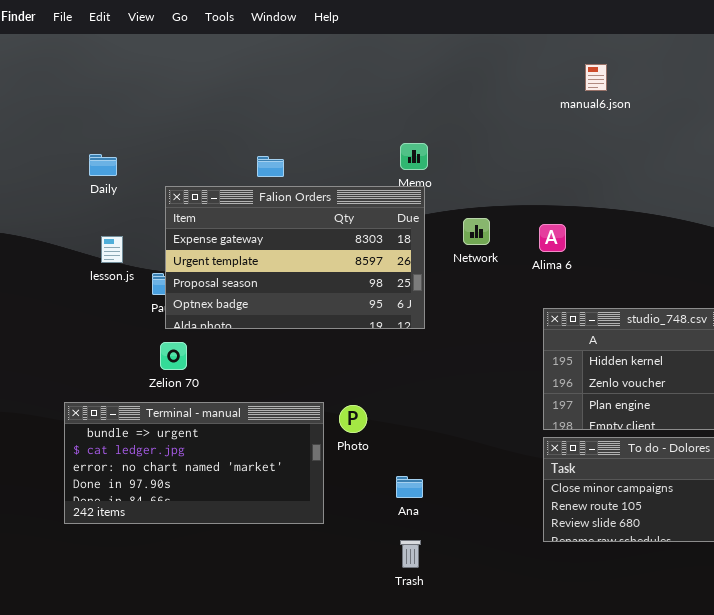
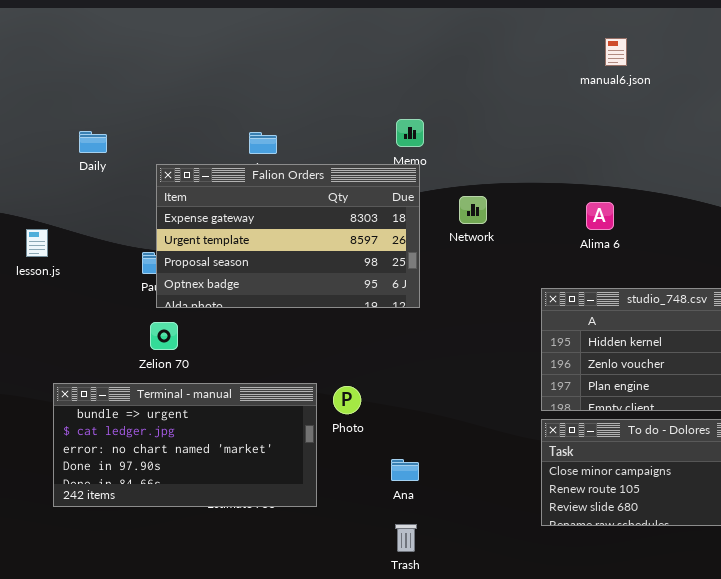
manual6.json: [585,64,607,91] -> [605,38,627,66], moved
Alima 6: [539,224,566,252] -> [586,202,614,230], moved
lesson.js: [101,236,123,263] -> [26,229,48,257], moved

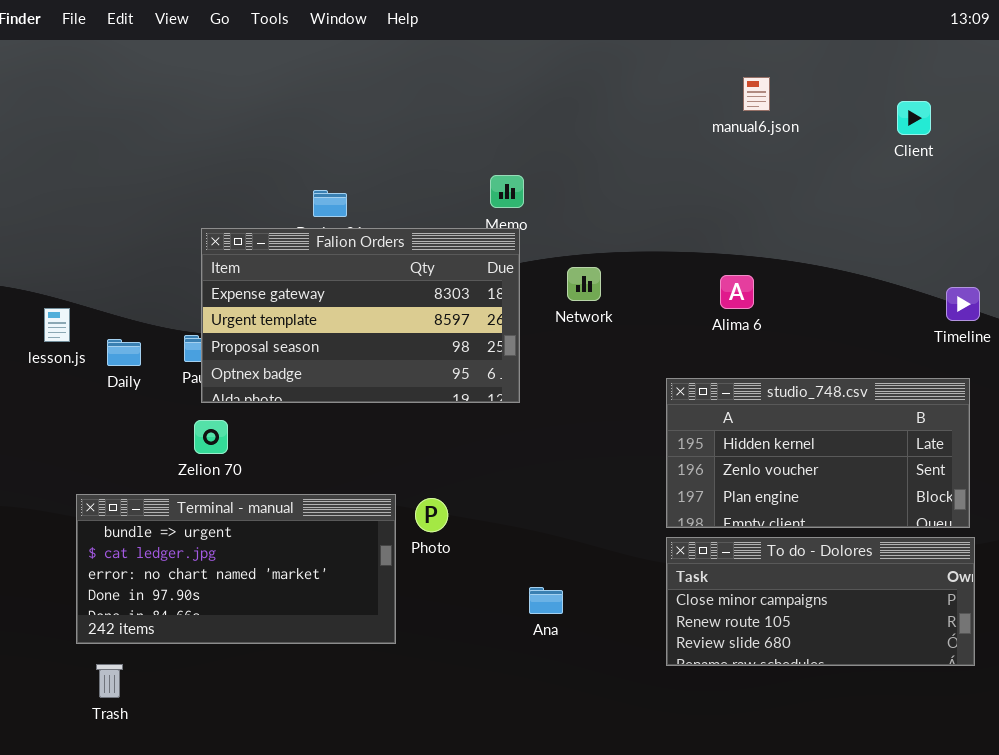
Daily: [79,131,107,153] -> [107,339,141,366], moved
Ana: [391,459,419,481] -> [529,587,563,614], moved
Trash: [395,524,417,552] -> [96,664,123,698], moved

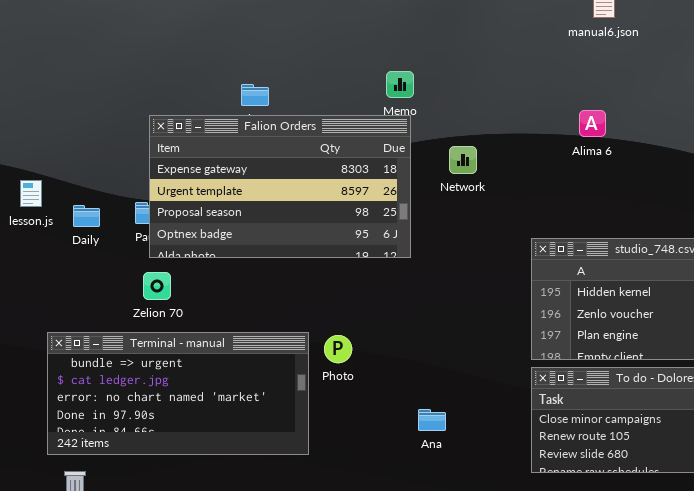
Alima 6: [720,275,754,309] -> [579,110,606,137], moved

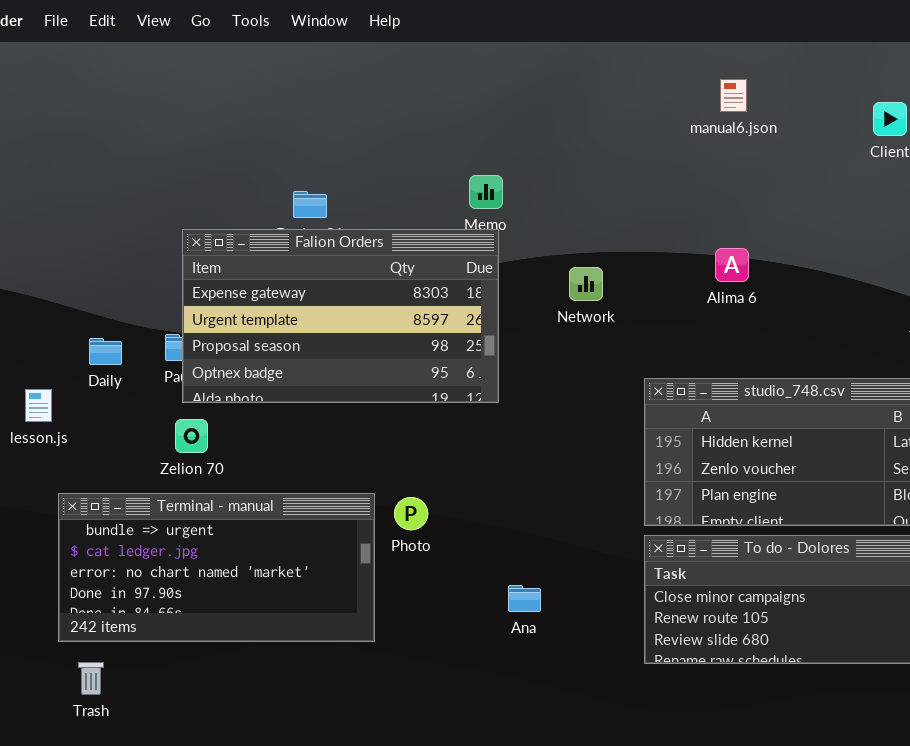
Alima 6: [579,110,606,137] -> [715,248,749,282], moved
Network: [449,146,477,174] -> [569,267,603,301], moved
lesson.js: [20,180,42,207] -> [25,389,52,422], moved

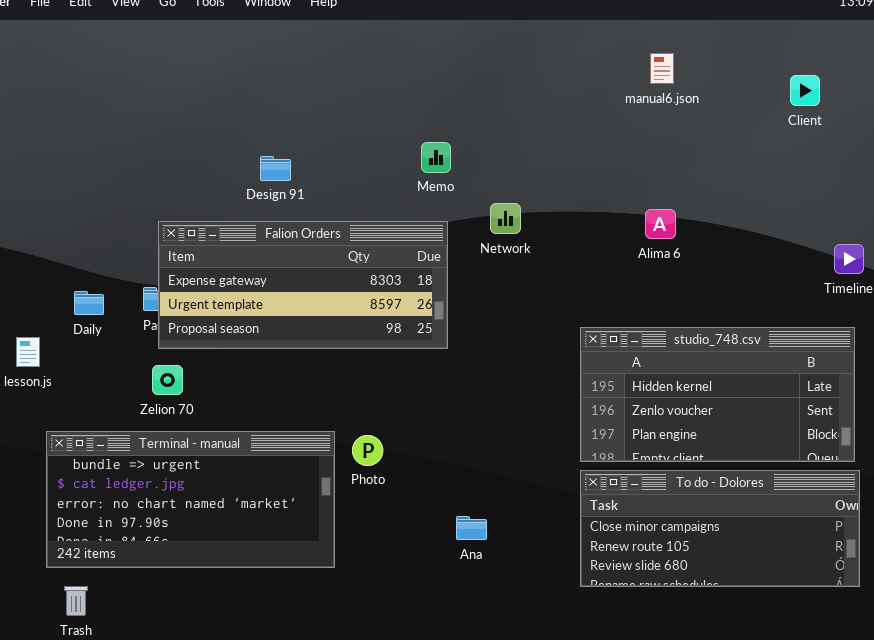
Falion Orders: [182,229,499,403] -> [158,221,448,349], resized
Network: [569,267,603,301] -> [490,203,521,234], moved

